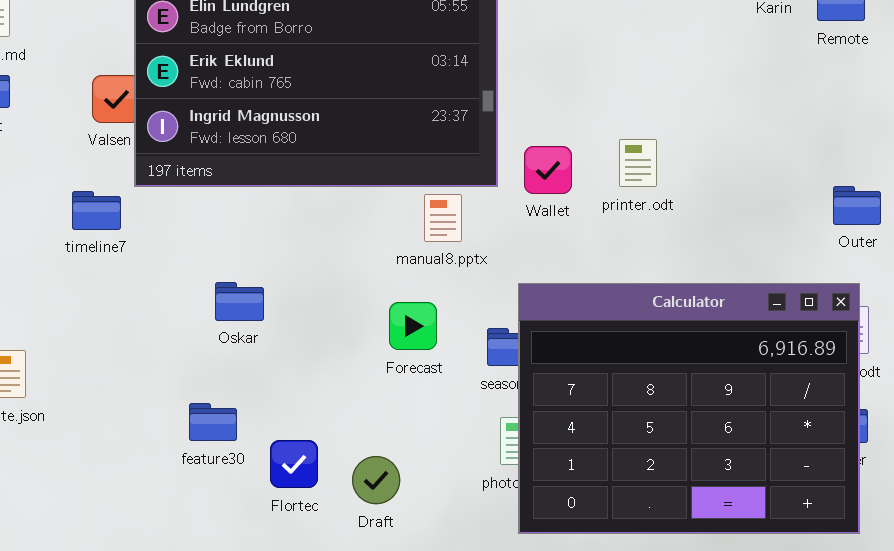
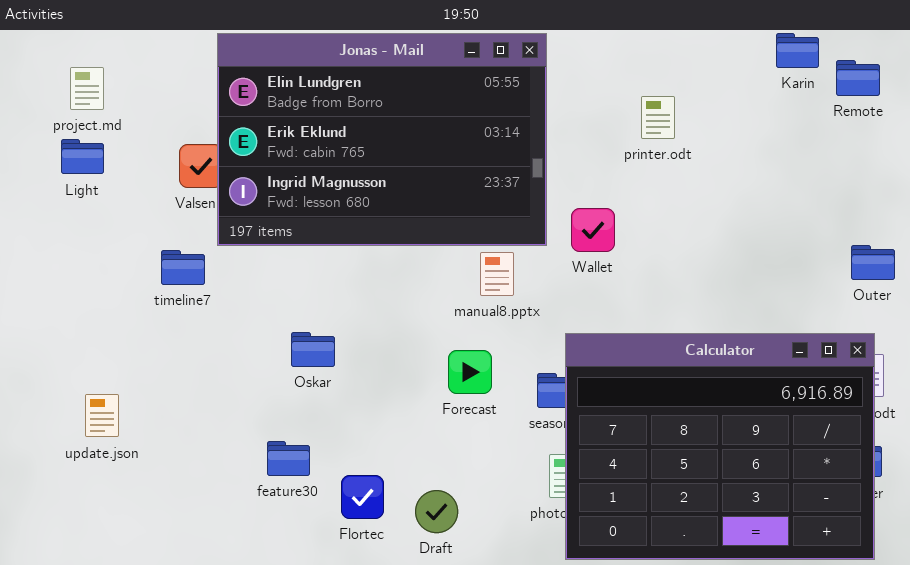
printer.odt: [619,139,657,187] -> [641,96,675,139], moved

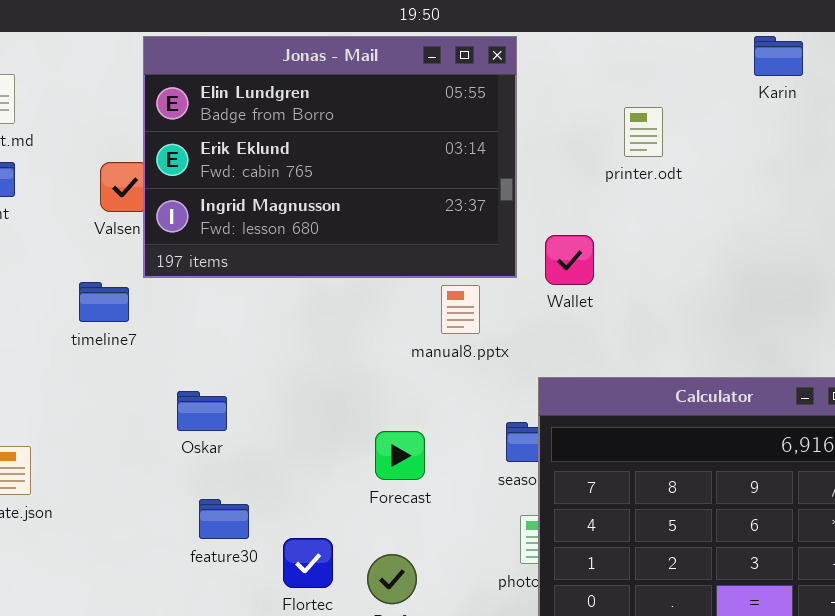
Karin: [776,33,819,68] -> [754,36,803,76], moved
Oskar: [291,332,335,367] -> [177,391,227,431], moved
Forecast: [448,350,492,394] -> [375,431,425,480], moved

